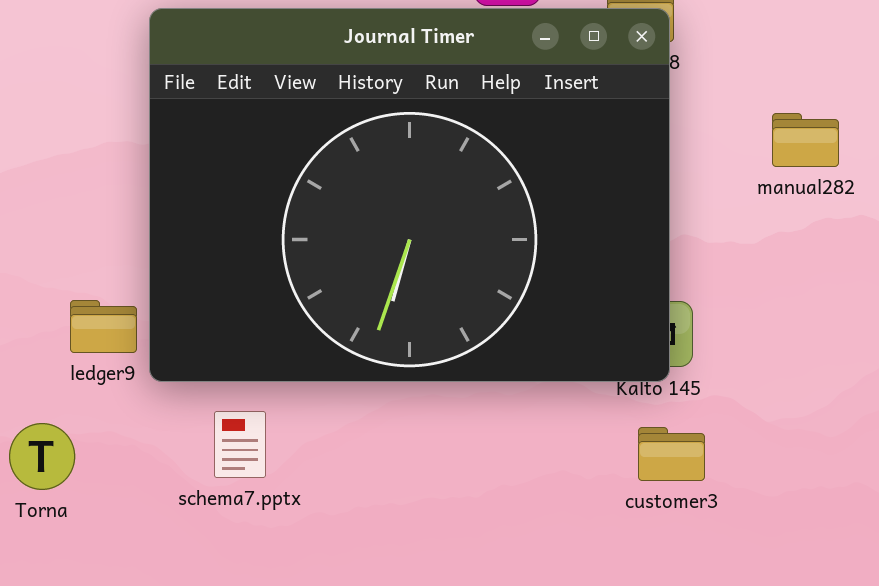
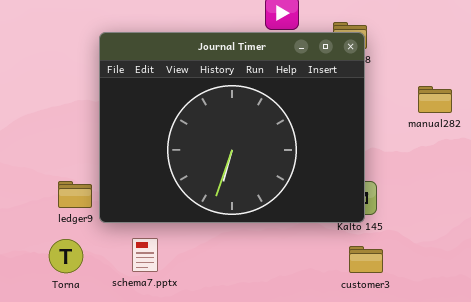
Torna: [9,423,75,490] -> [49,239,83,273], moved

